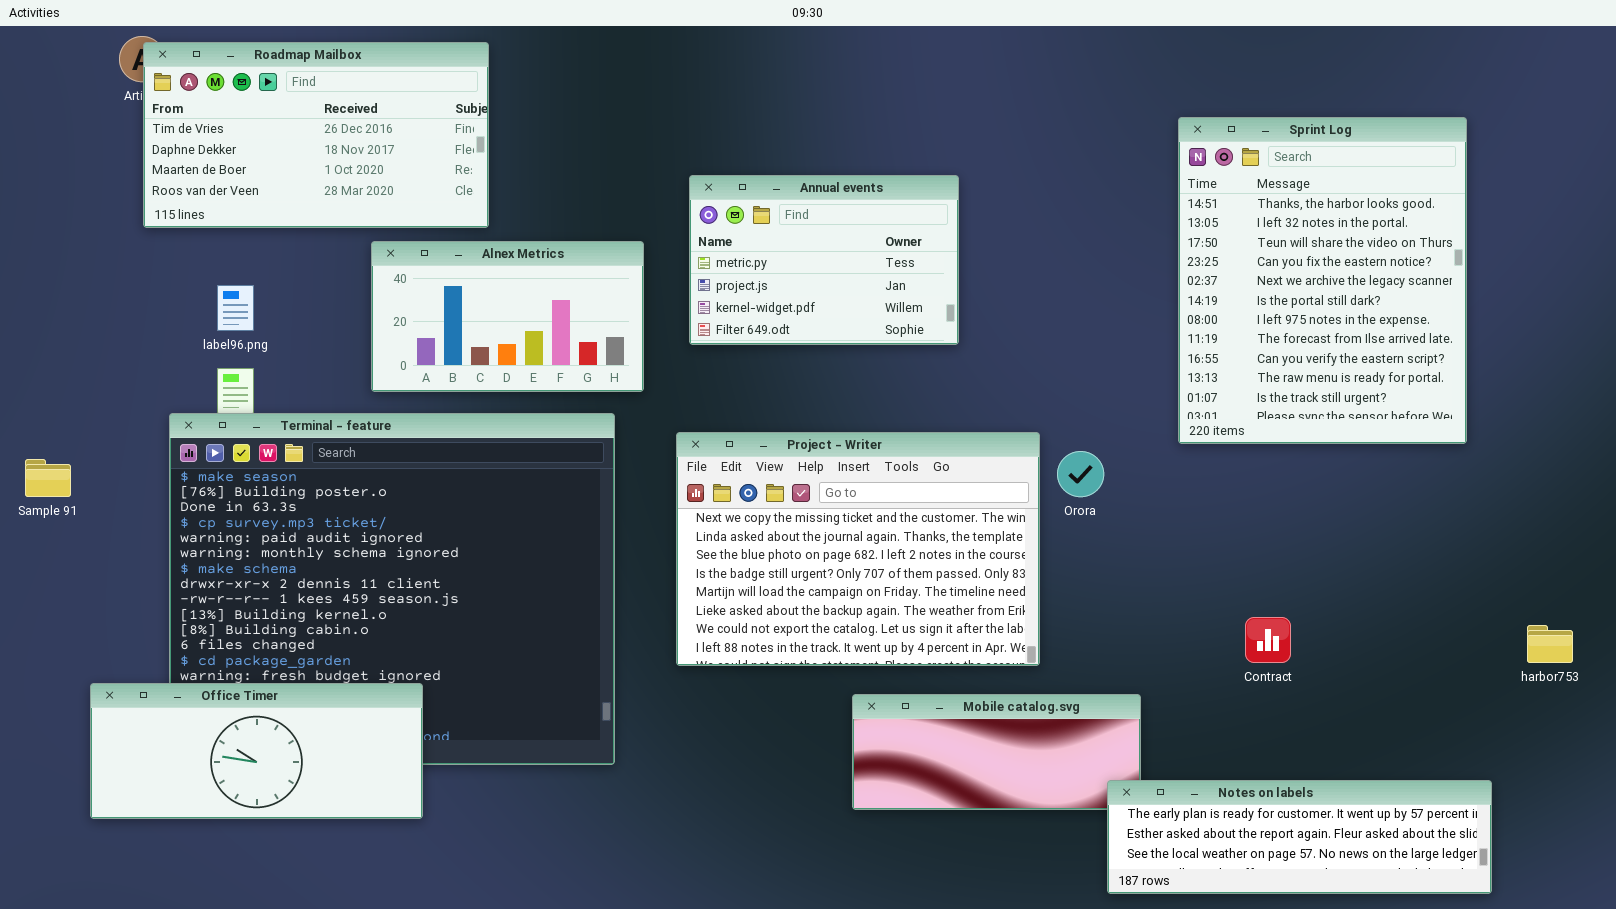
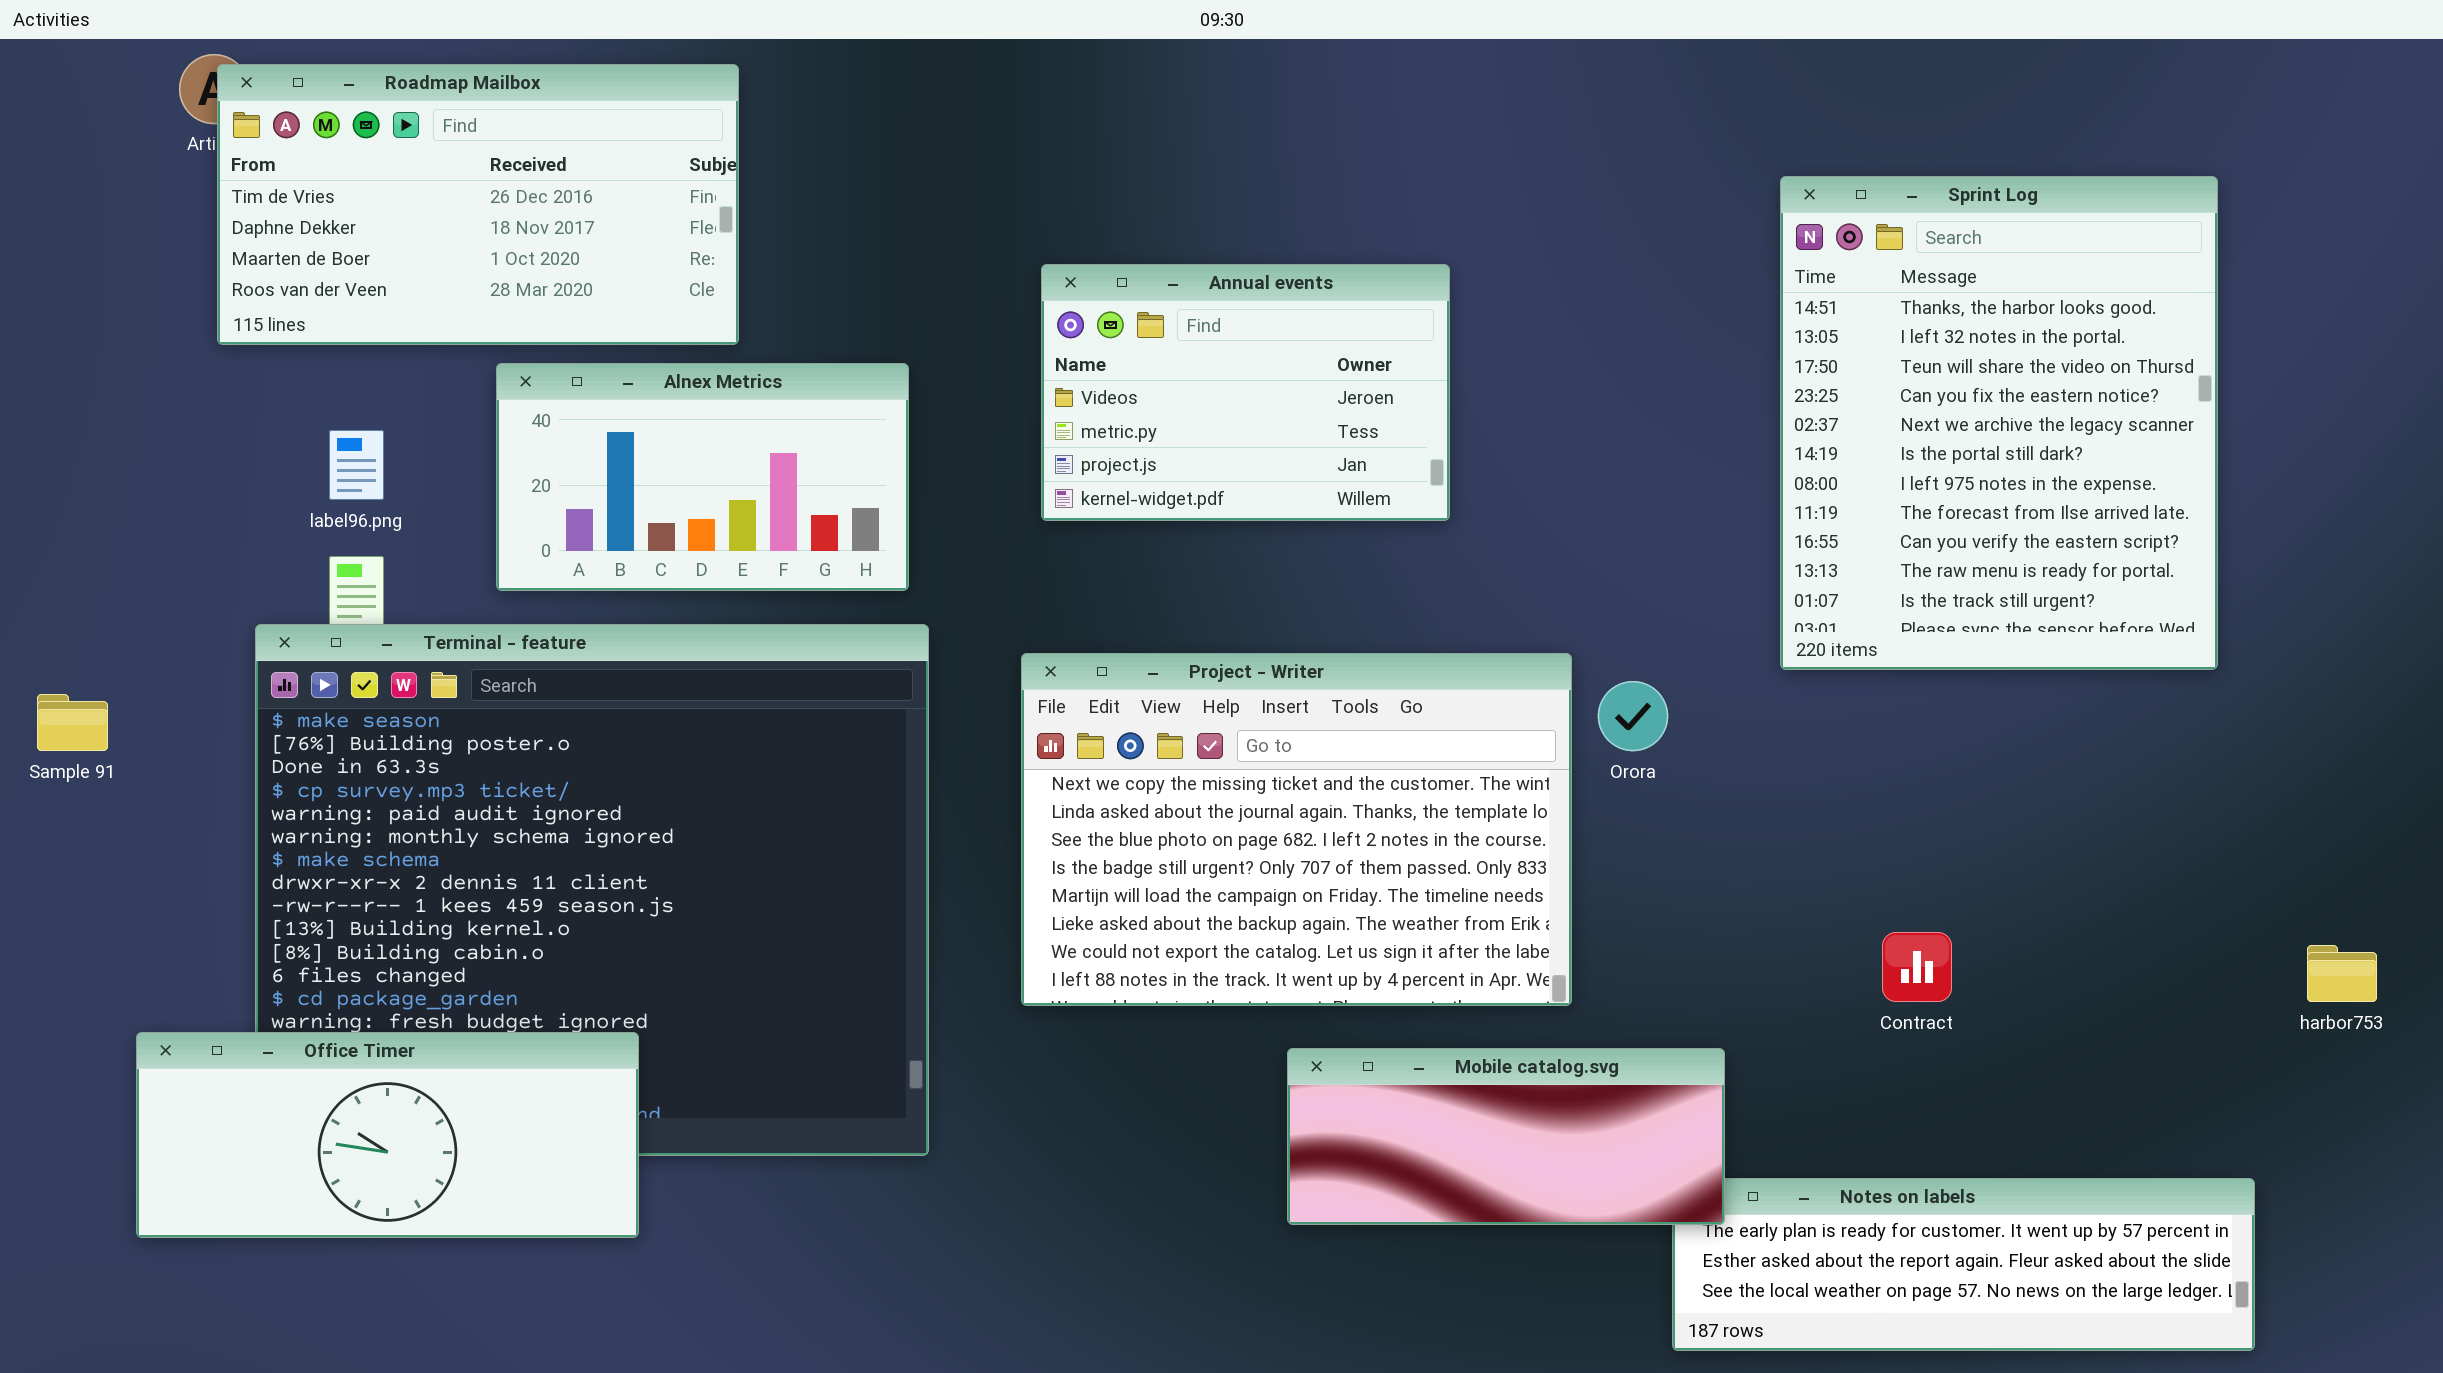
Annual events: [689,175,959,345] -> [1041,264,1450,521], scrolled up 1 row
Alnex Metrics: [371,241,644,392] -> [496,363,909,591], moved
Mobile catalog.svg: [852,694,1141,810] -> [1287,1048,1725,1225], raised

